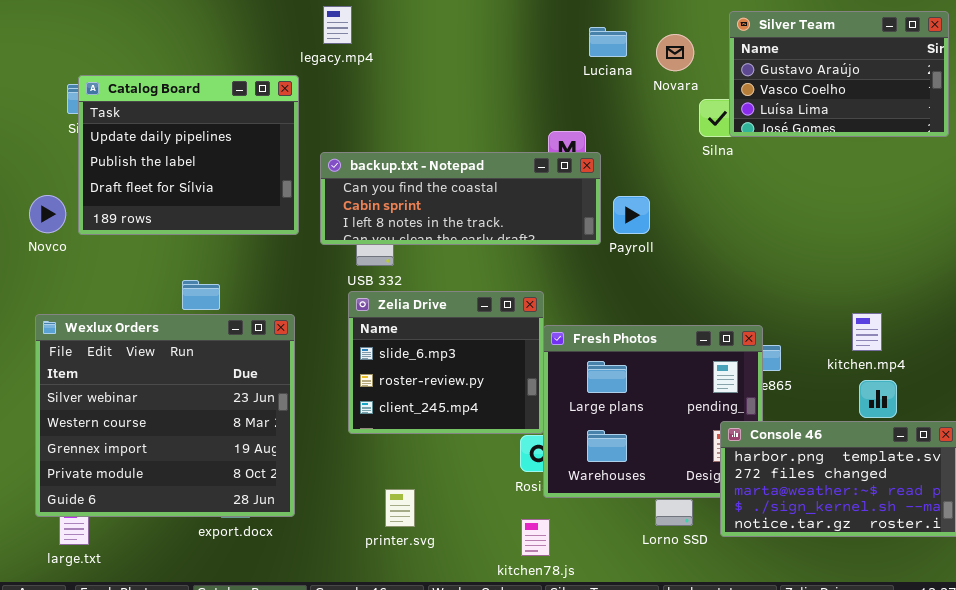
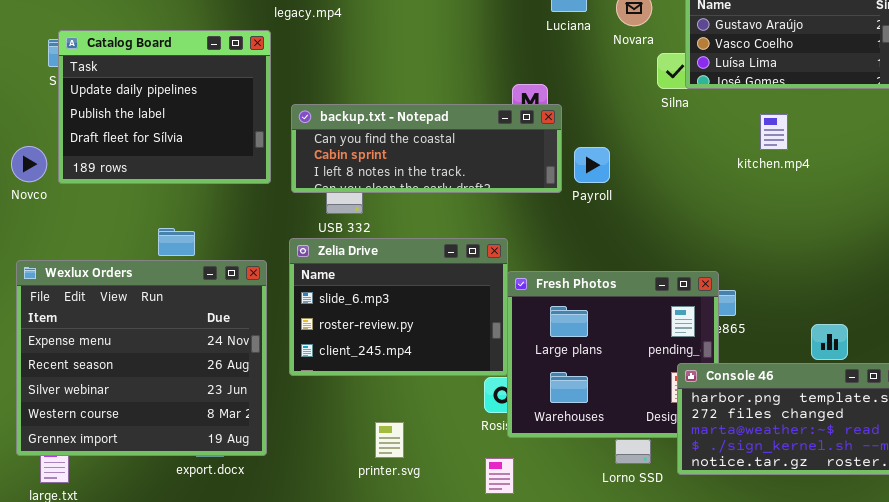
Zelia Drive: [348,291,544,434] -> [289,238,508,376], resized
kitchen.mp4: [852,313,882,351] -> [760,114,788,150], moved
Wexlux Orders: [35,314,295,517] -> [16,260,267,456], scrolled up 2 rows
printer.svg: [385,489,415,527] -> [375,422,404,458], moved

